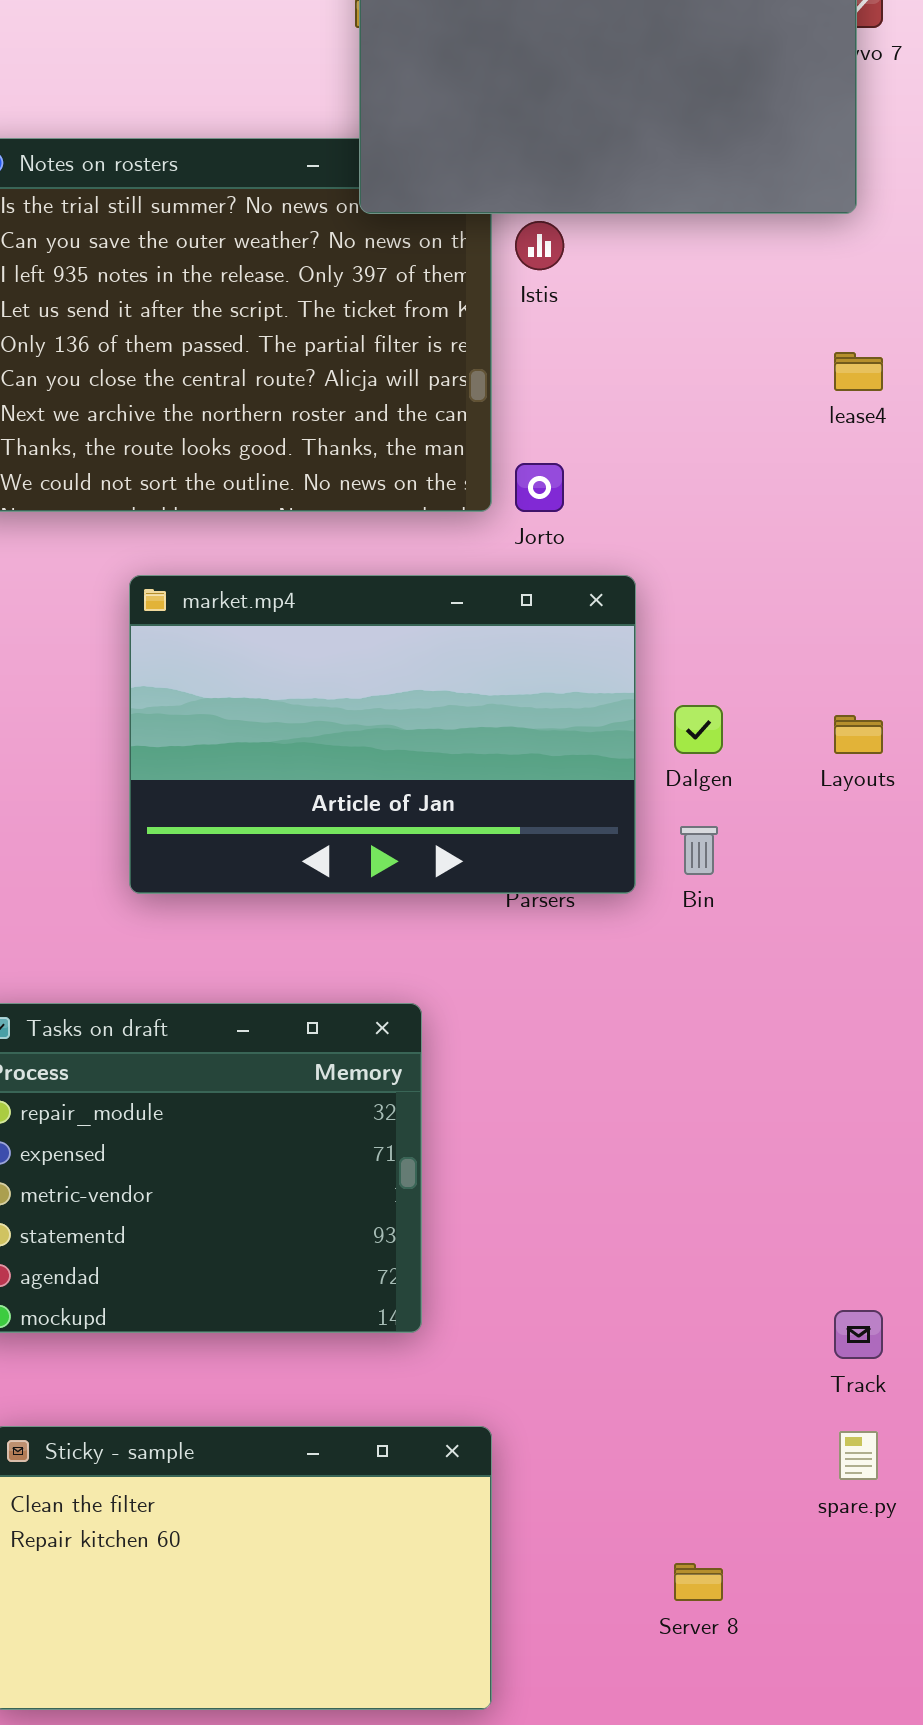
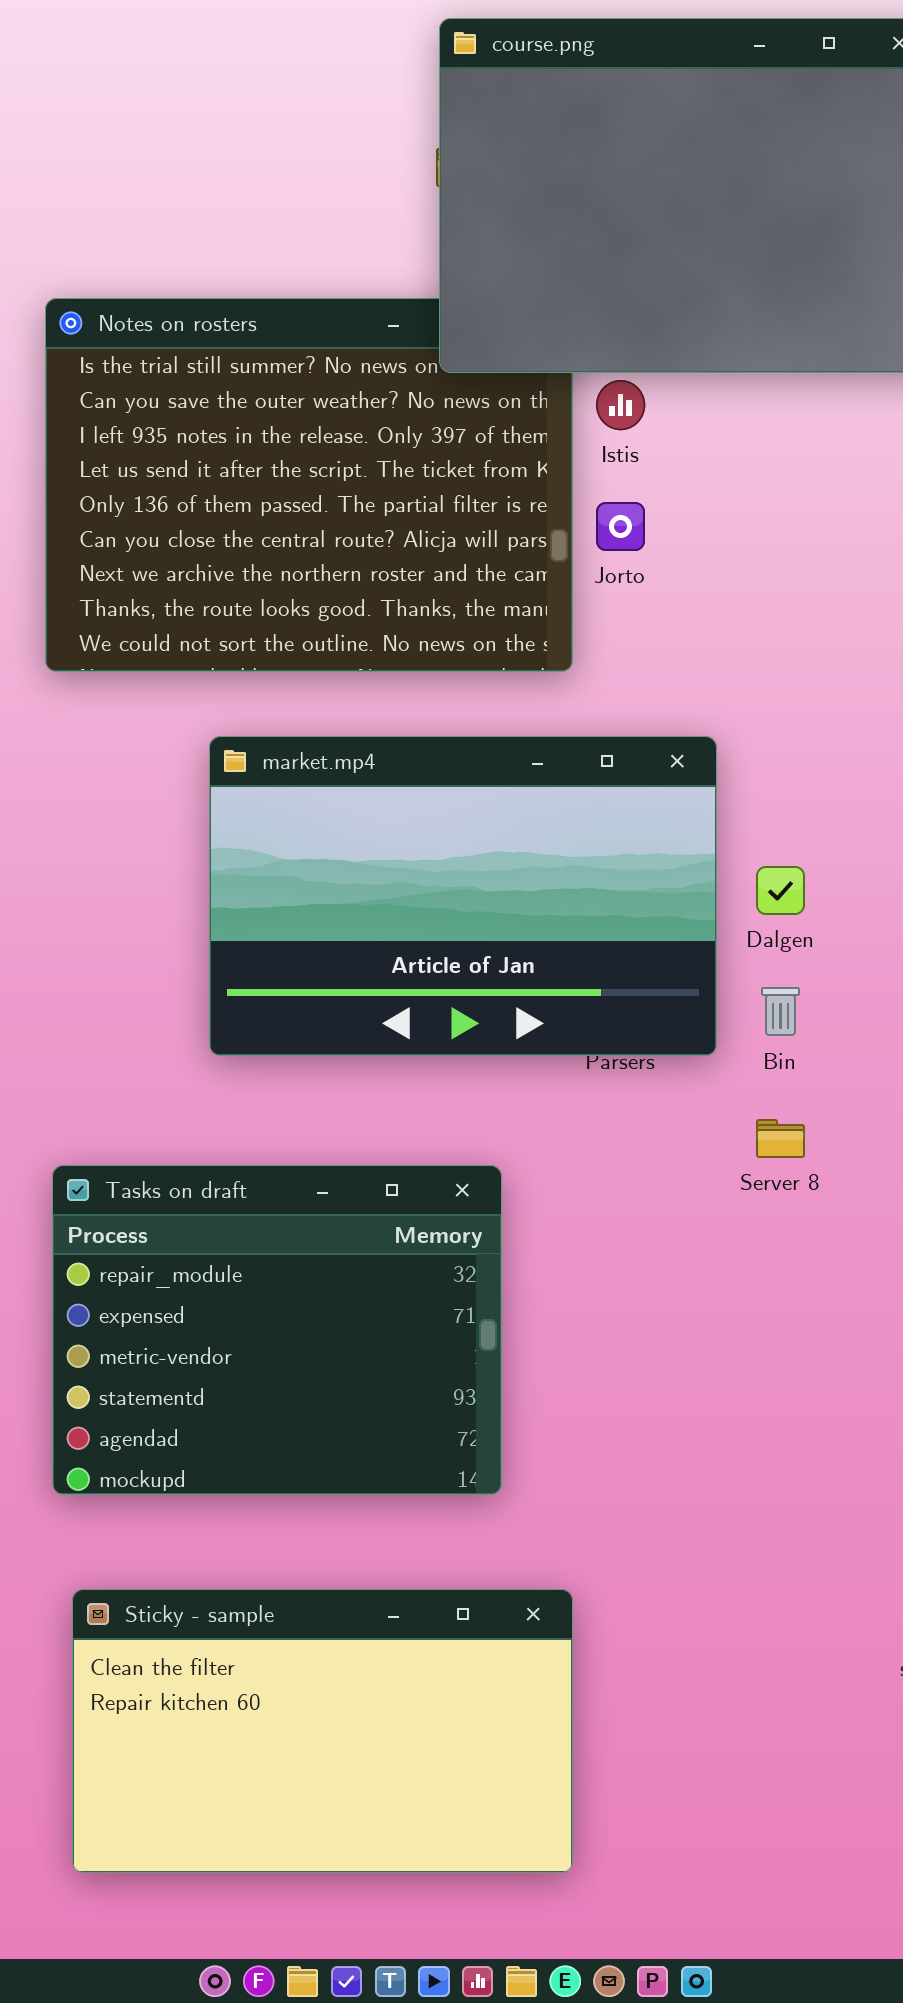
Jorto: [515,463,564,512] -> [596,502,645,551], moved
Server 8: [674,1563,723,1601] -> [756,1119,805,1158], moved

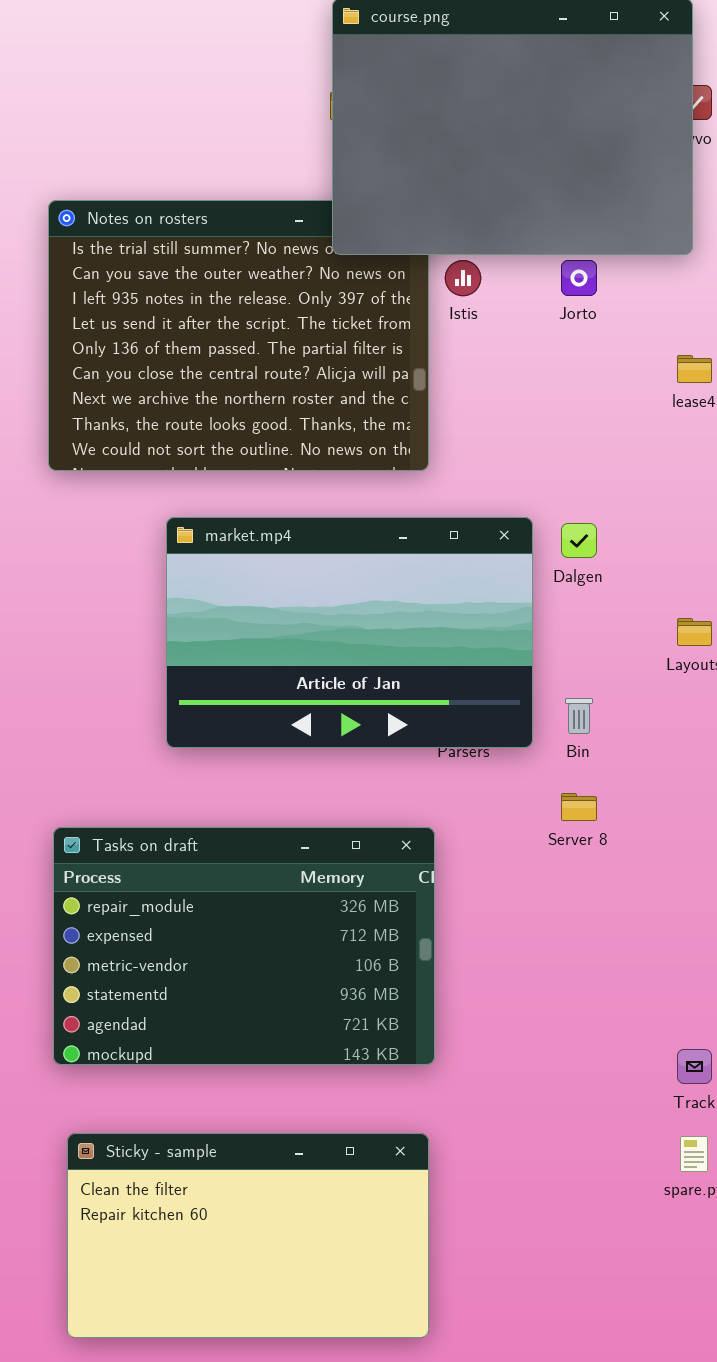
Jorto: [596,502,645,551] -> [561,260,597,296], moved
Dalgen: [756,866,805,915] -> [561,523,597,558], moved
Tasks on draft: [52,1165,502,1495] -> [53,827,435,1065], resized

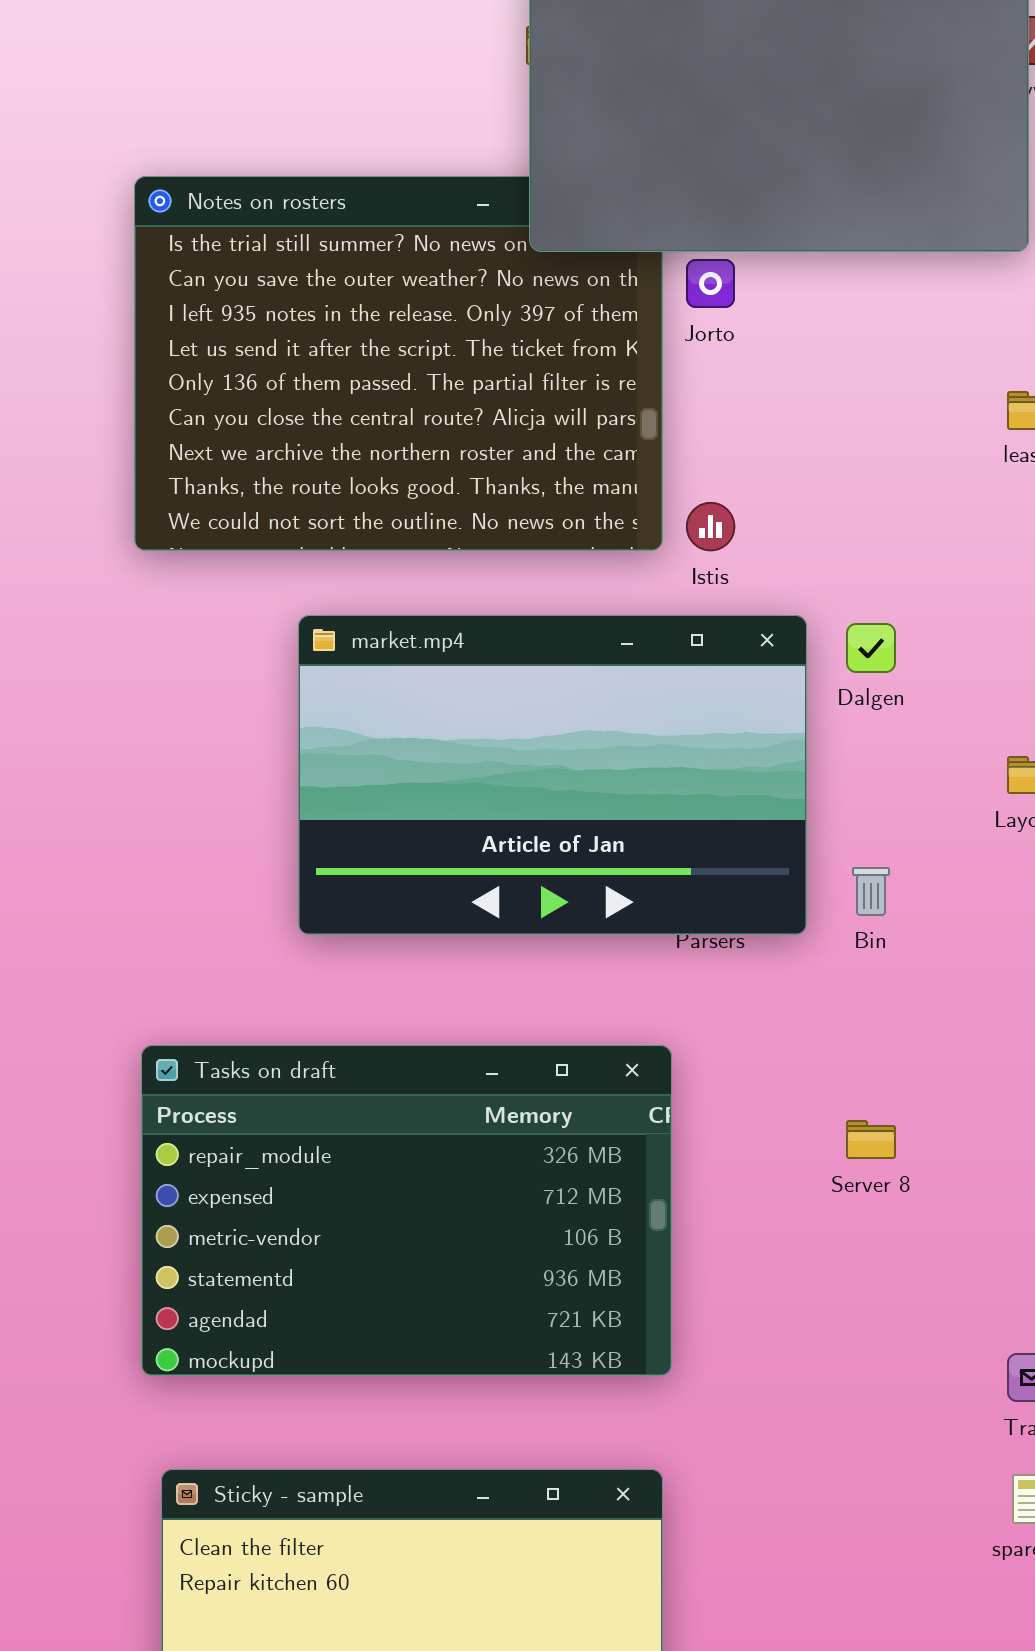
Istis: [445,260,481,296] -> [686,502,735,551], moved
Jorto: [561,260,597,296] -> [686,259,735,308], moved
Server 8: [561,793,597,821] -> [846,1120,896,1159], moved

